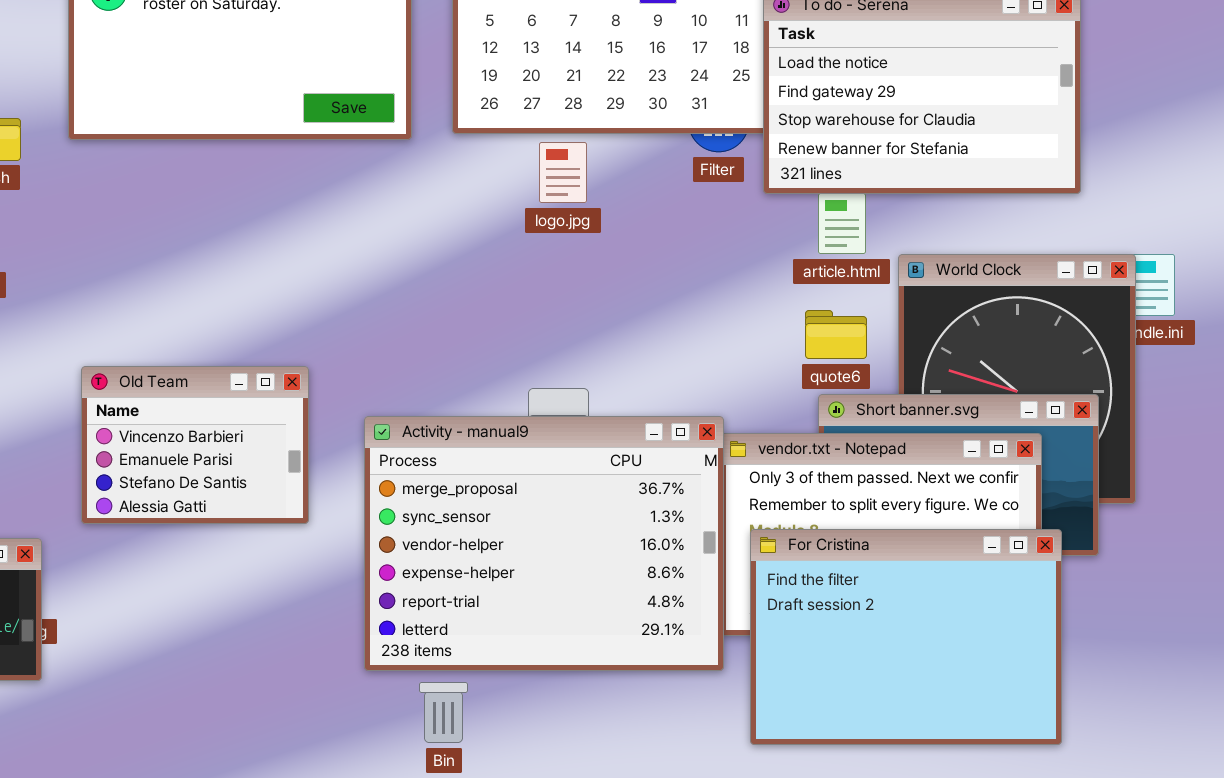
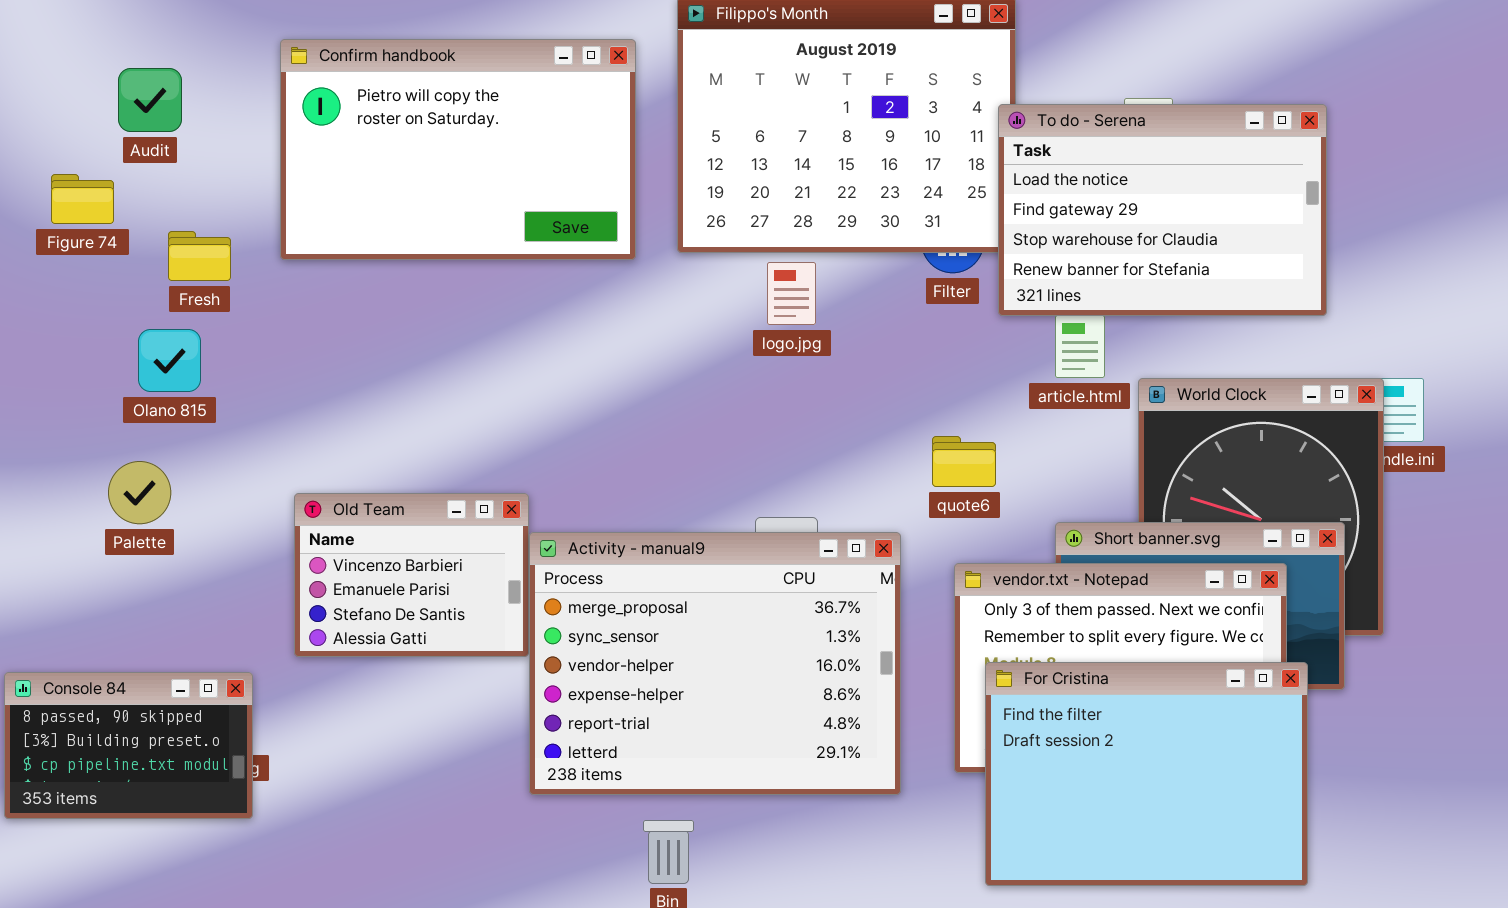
quote6: [805,310,867,359] -> [932,436,996,487], moved
Activity - manual9: [364,416,724,671] -> [529,532,901,795], moved

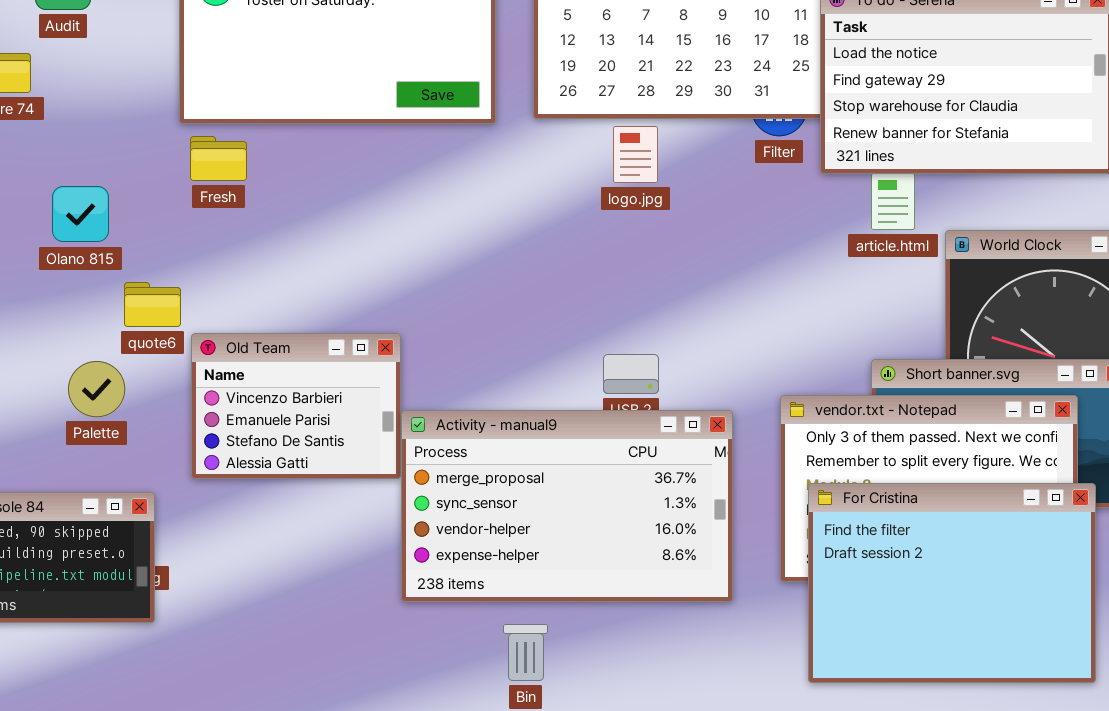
Fresh: [168,231,231,281] -> [190,136,247,181], moved
quote6: [932,436,996,487] -> [124,282,181,327], moved
Palette: [108,461,171,524] -> [68,361,125,417], moved
Activity - manual9: [529,532,901,795] -> [401,410,733,602], resized

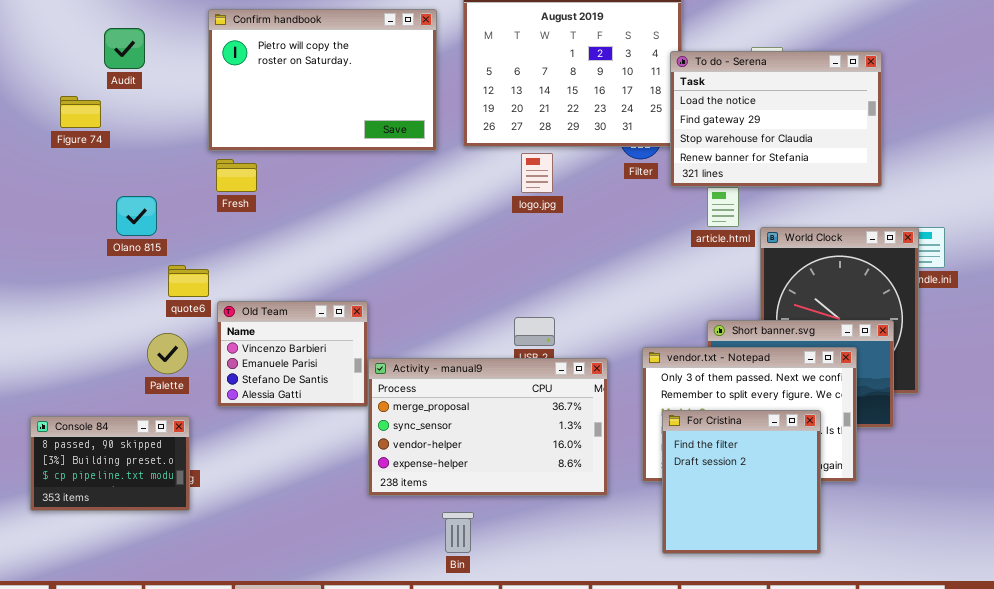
Palette: [68,361,125,417] -> [147,333,188,374], moved
For Cristina: [808,483,1096,683] -> [662,410,821,554], resized

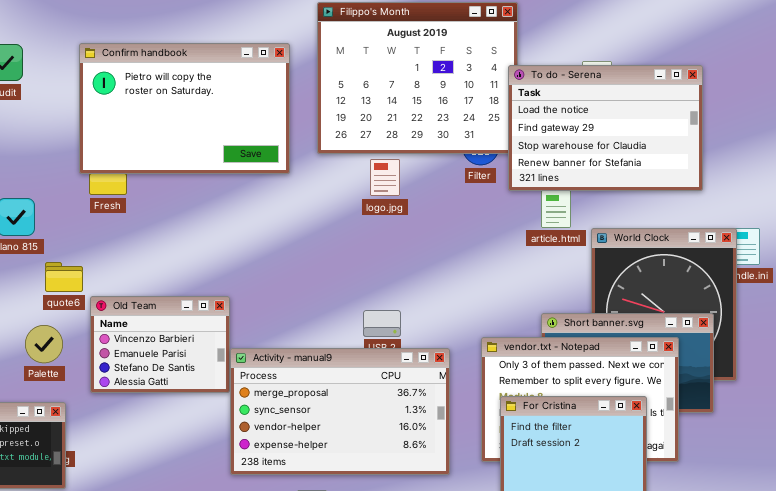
Confirm handbook: [208,9,437,151] -> [79,43,290,174], moved

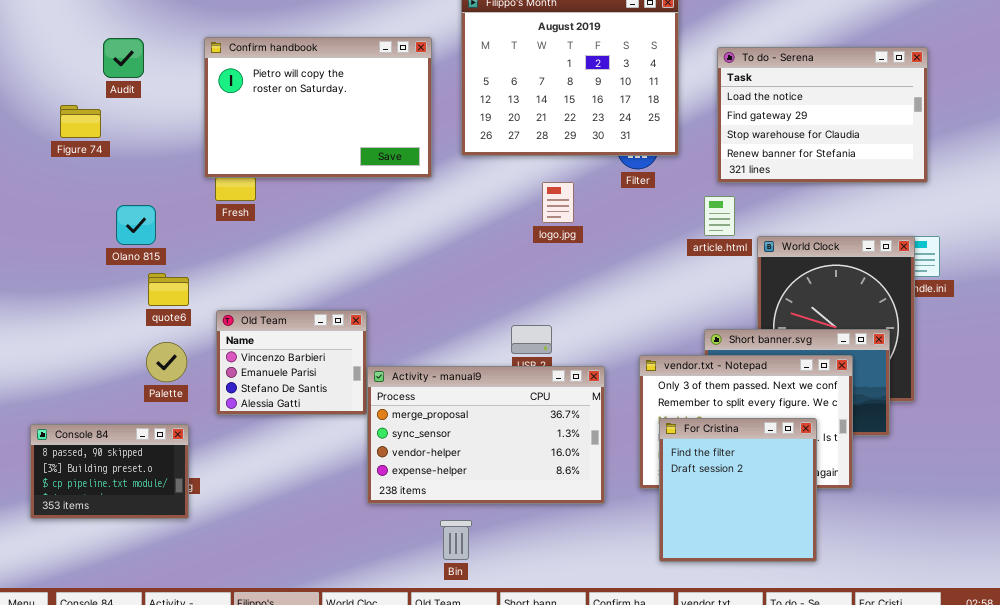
To do - Serena: [508,65,703,191] -> [717,47,928,183], moved
logo.jpg: [370,159,400,196] -> [542,182,574,223], moved
quote6: [45,262,83,292] -> [148,273,189,306], moved

